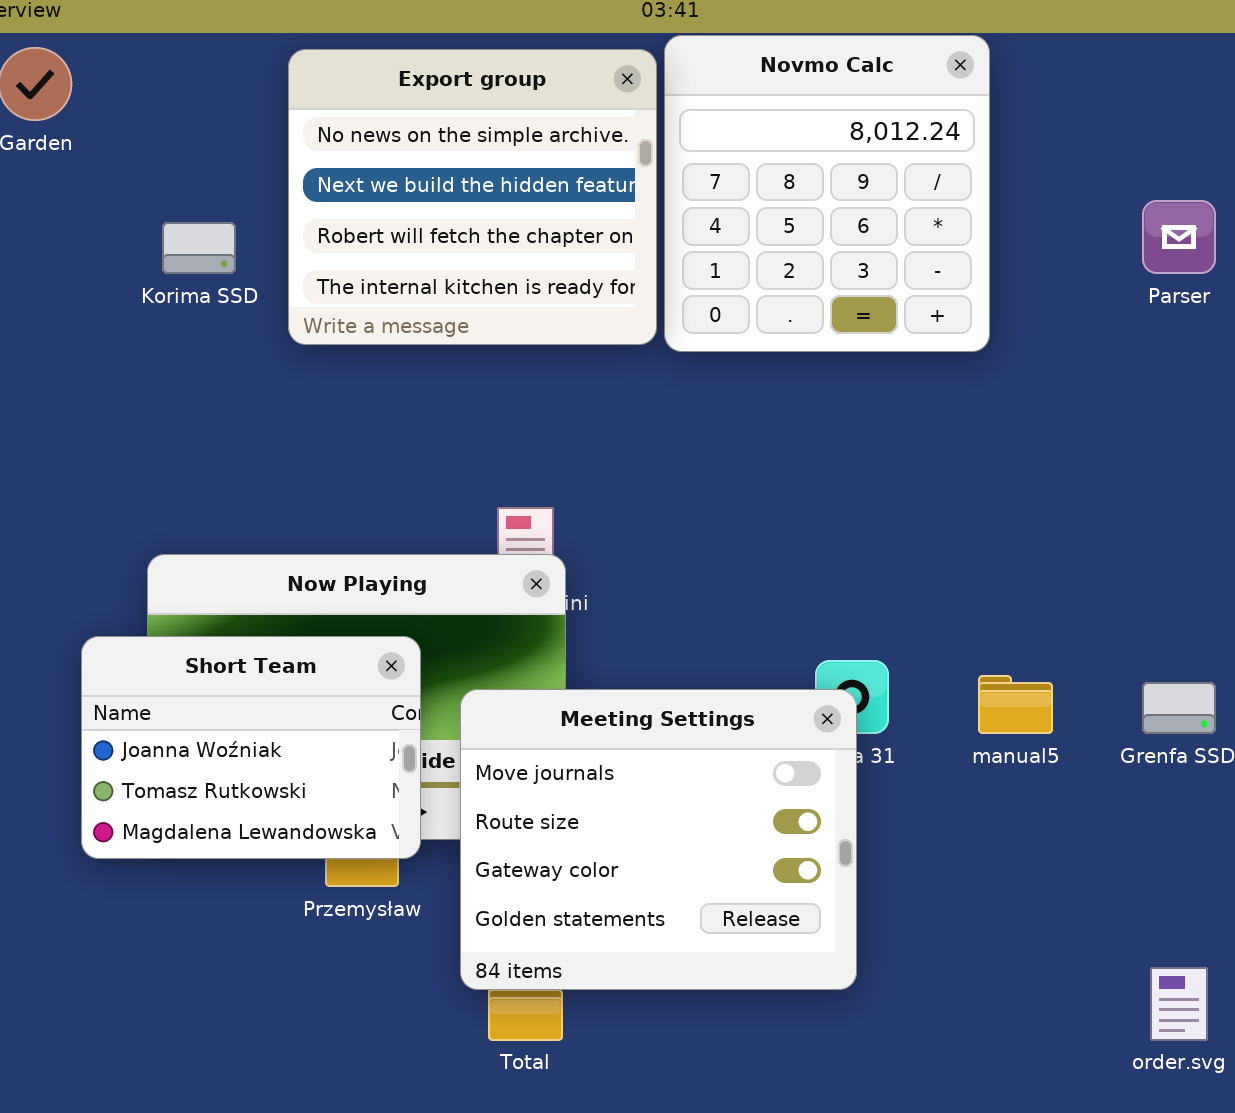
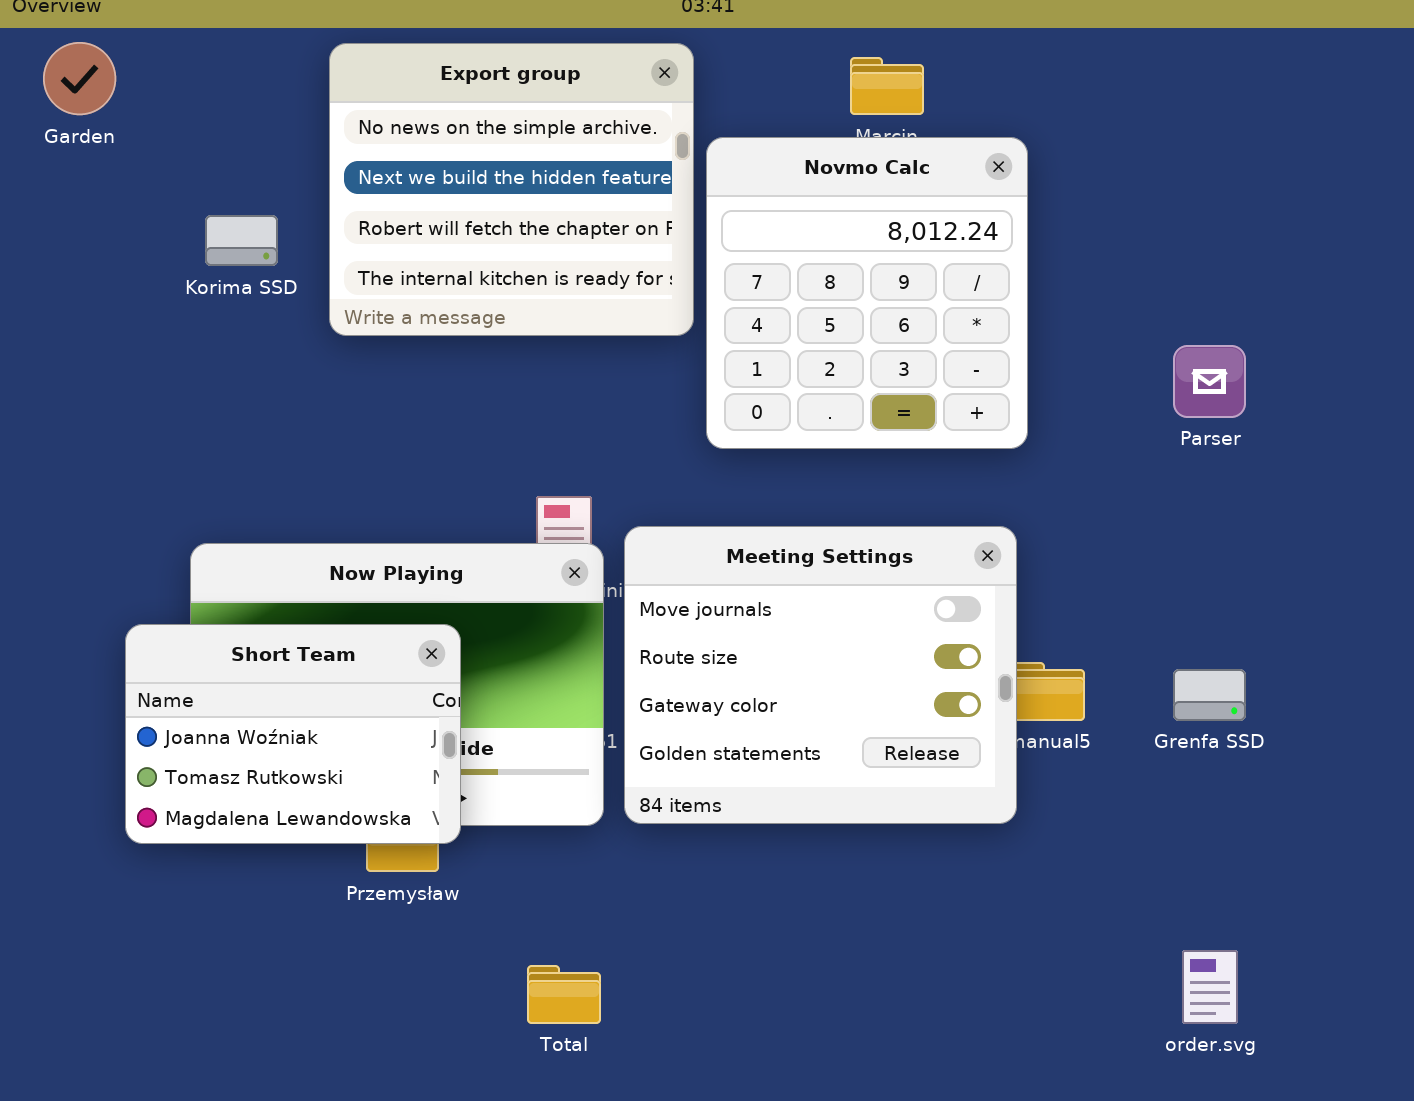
Novmo Calc: [664,35,990,352] -> [706,137,1028,449], moved
Parser: [1142,200,1216,274] -> [1173,345,1246,418], moved
Meeting Settings: [460,689,857,990] -> [624,526,1017,824], moved

